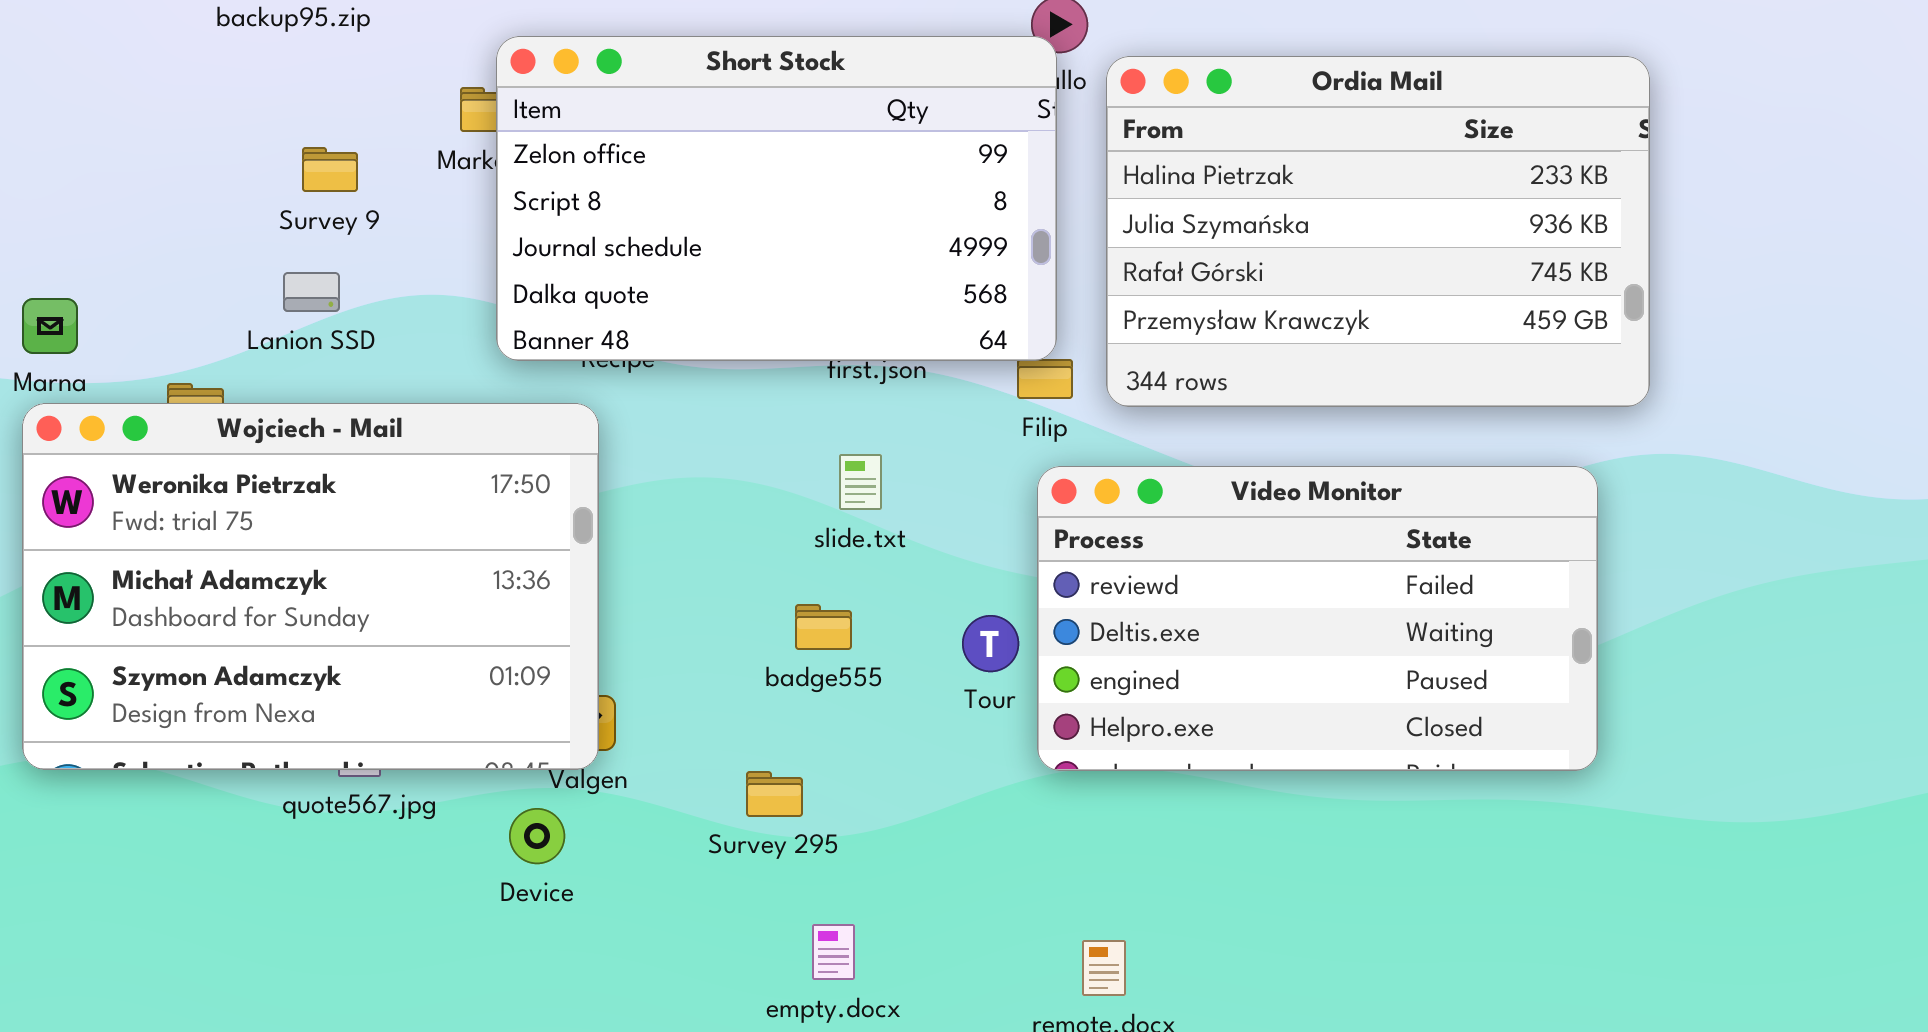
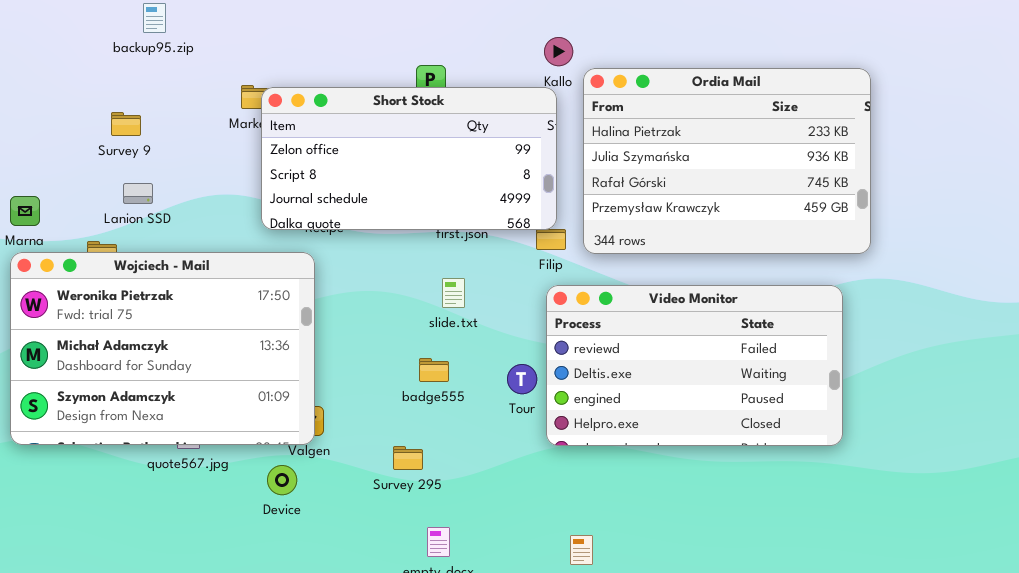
Short Stock: [496,36,1057,361] -> [261,87,557,230], resized
Survey 9: [302,147,358,192] -> [111,112,141,136], moved
Lanion SSD: [283,272,340,312] -> [123,183,153,204], moved

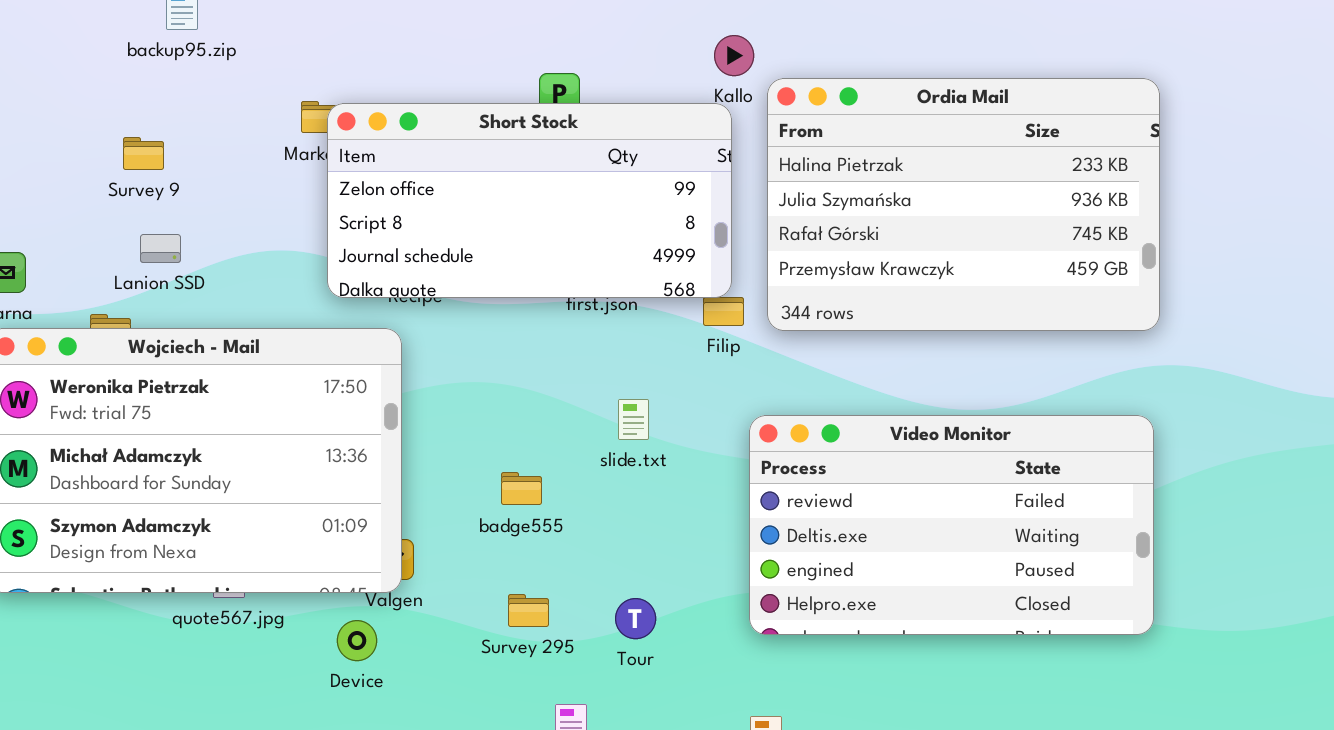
slide.txt: [442,278,465,308] -> [618,399,649,440], moved
Video Monitor: [546,285,843,446] -> [749,415,1154,635], moved
badge555: [419,358,449,382] -> [501,472,542,505], moved
Tour: [507,364,537,394] -> [615,598,656,639], moved

